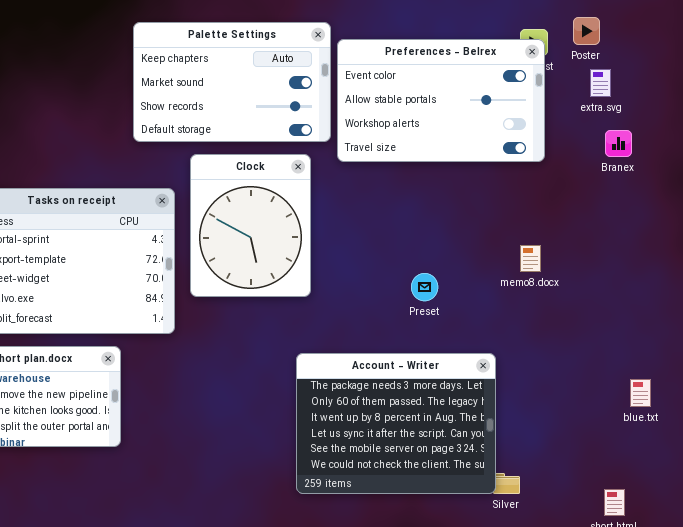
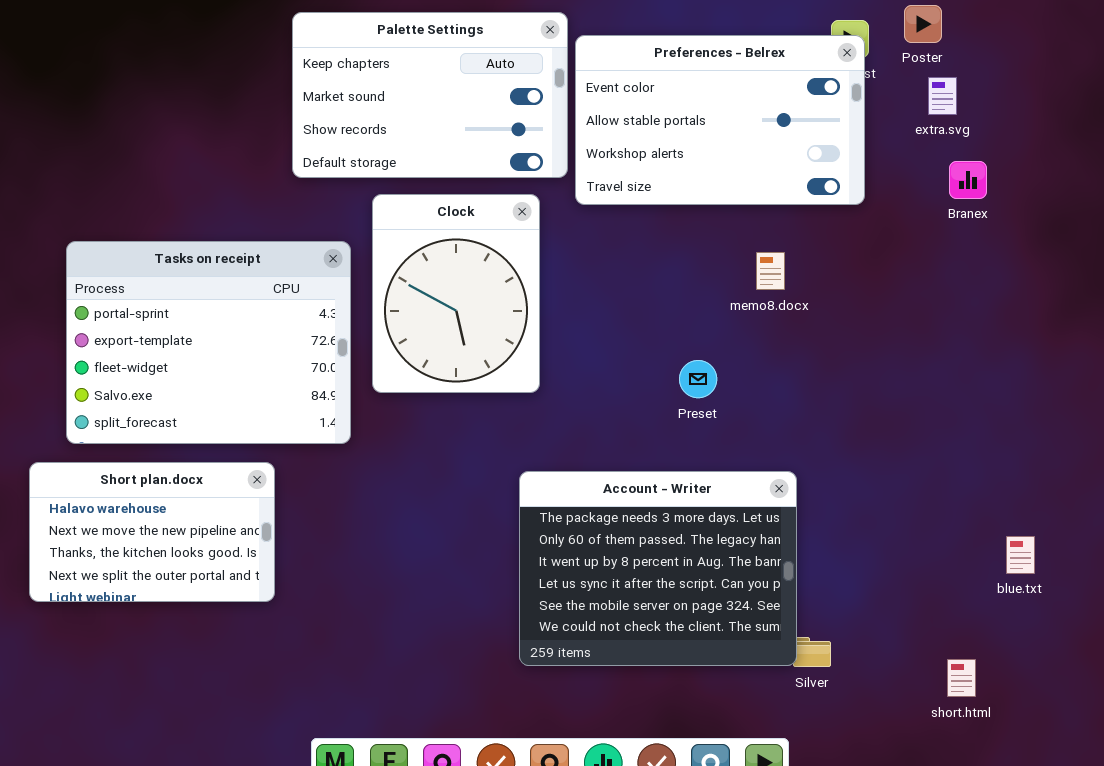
memo8.docx: [520,245,541,272] -> [756,252,785,290], moved
blue.txt: [630,379,651,407] -> [1006,536,1035,574], moved

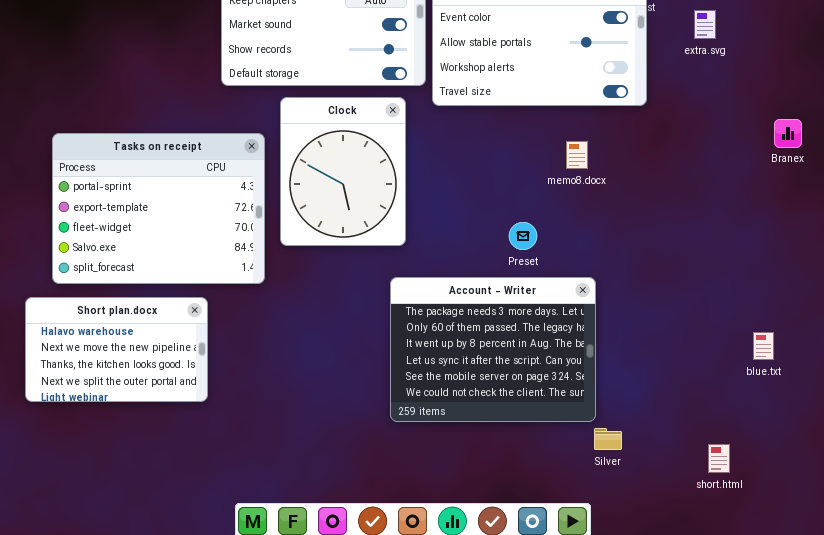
Branex: [949,161,987,199] -> [774,119,802,148], moved
Account - Writer: [519,471,797,666] -> [390,277,596,422], moved
blue.txt: [1006,536,1035,574] -> [753,332,774,360], moved

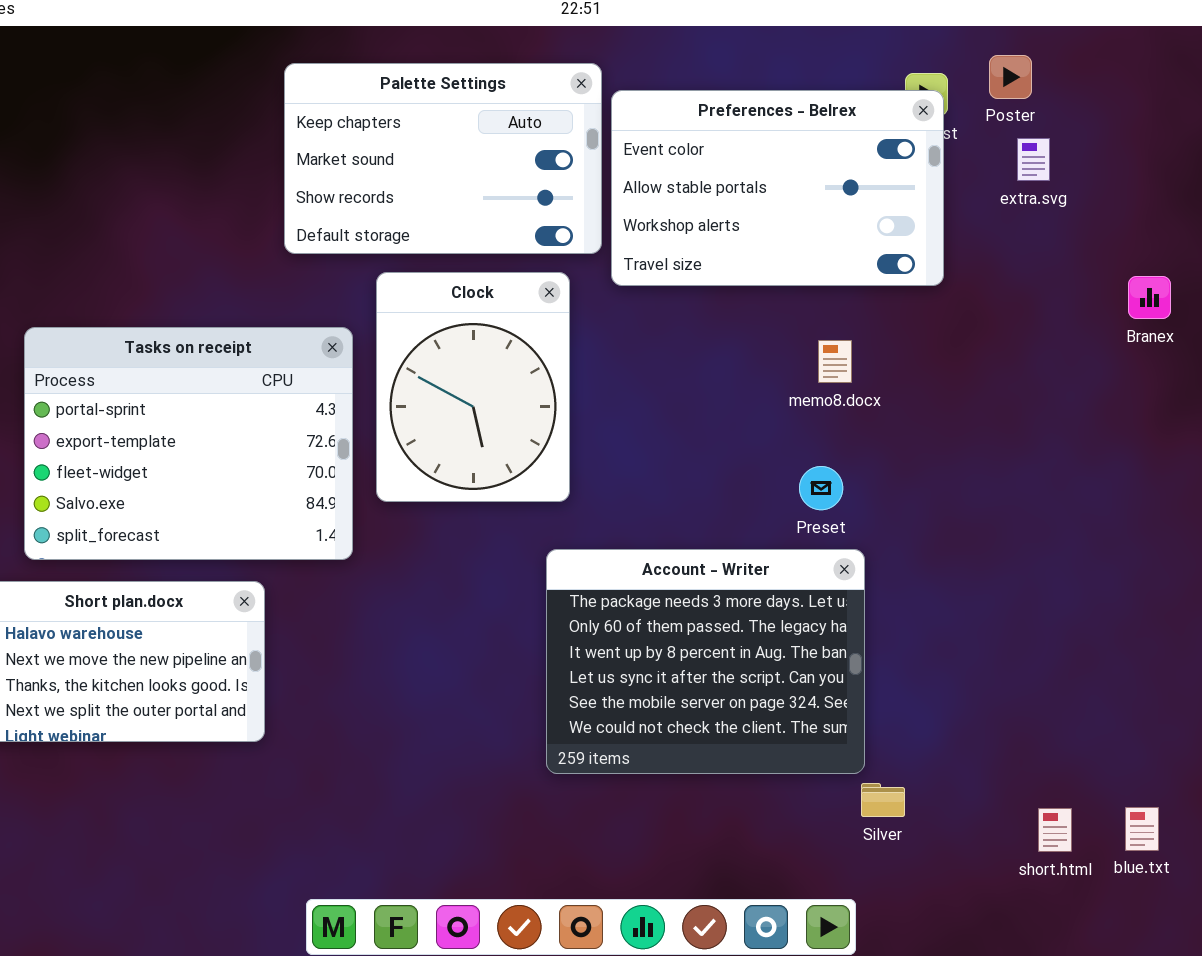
Branex: [774,119,802,148] -> [1128,276,1171,319], moved
Preset: [509,222,537,250] -> [799,466,843,510], moved
blue.txt: [753,332,774,360] -> [1125,807,1159,851], moved

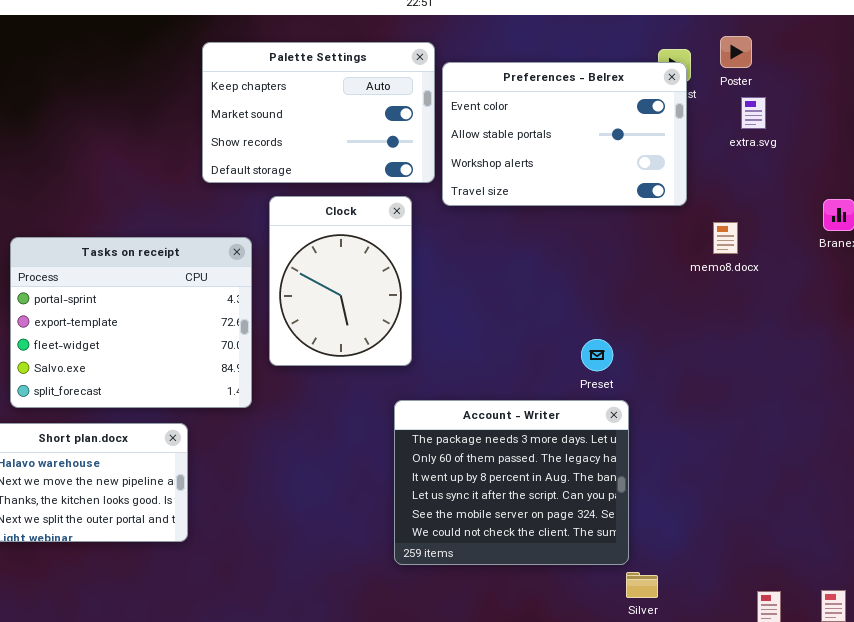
memo8.docx: [818,340,852,383] -> [713,222,738,254], moved

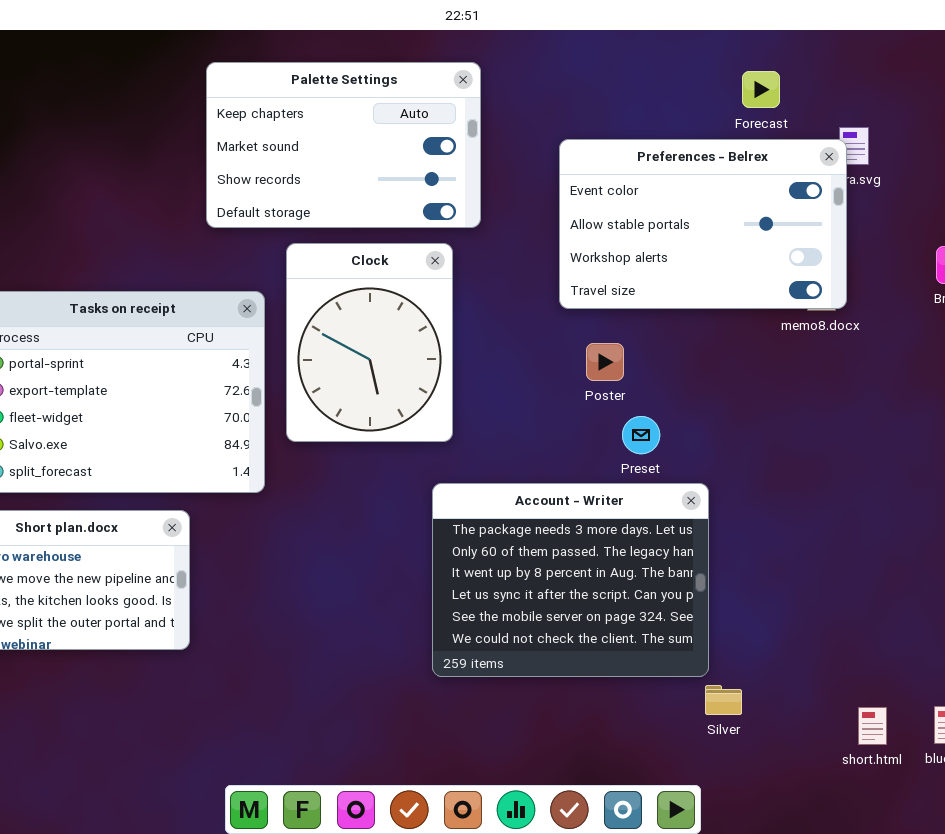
Poster: [720,36,752,68] -> [586,343,624,381], moved
Preferences - Belrex: [442,62,687,206] -> [559,139,847,309], moved
Preset: [581,339,613,371] -> [622,416,660,454], moved

